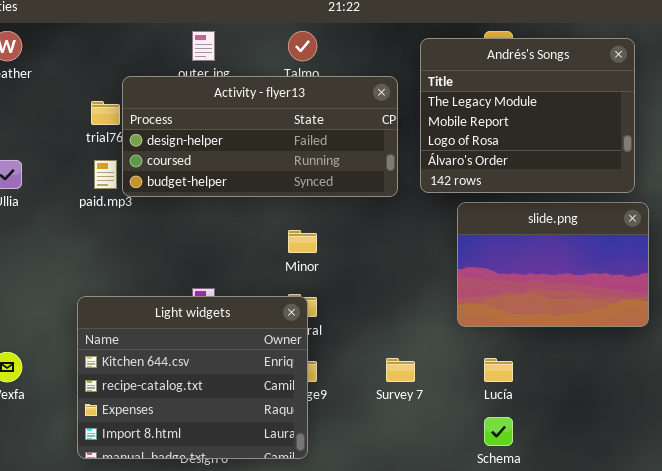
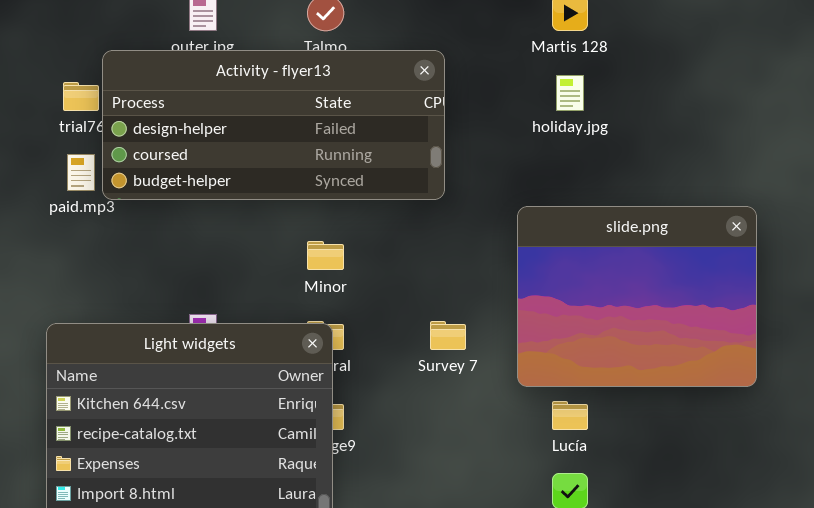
Andrés's Songs: [420,38,635,193] -> none, closed
slide.png: [457,202,649,327] -> [517,206,757,387], resized
Survey 7: [386,358,415,382] -> [430,321,466,350], moved

